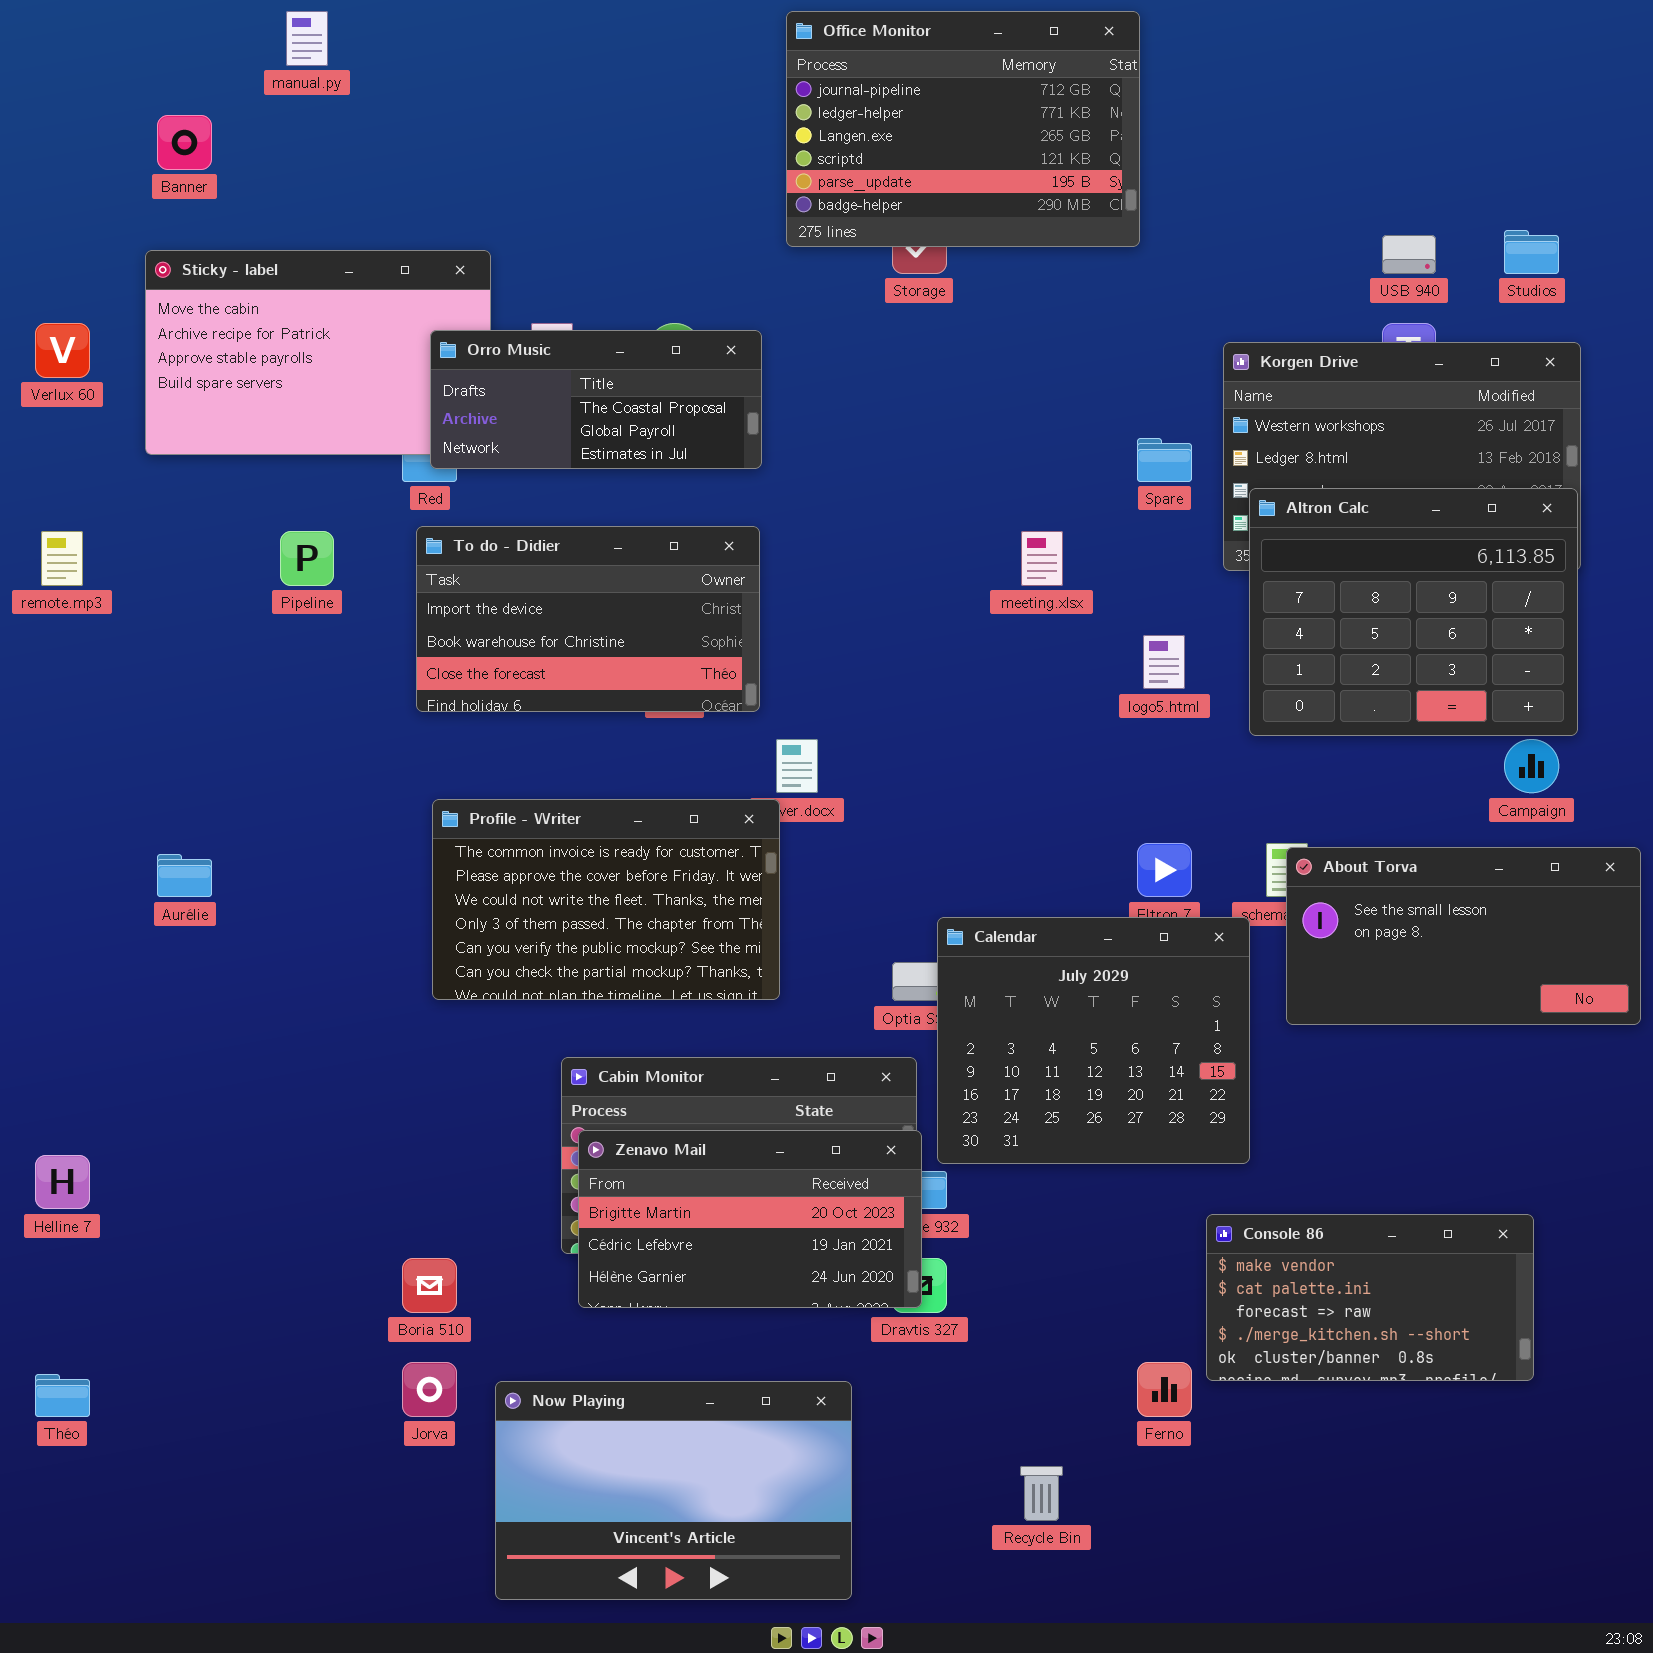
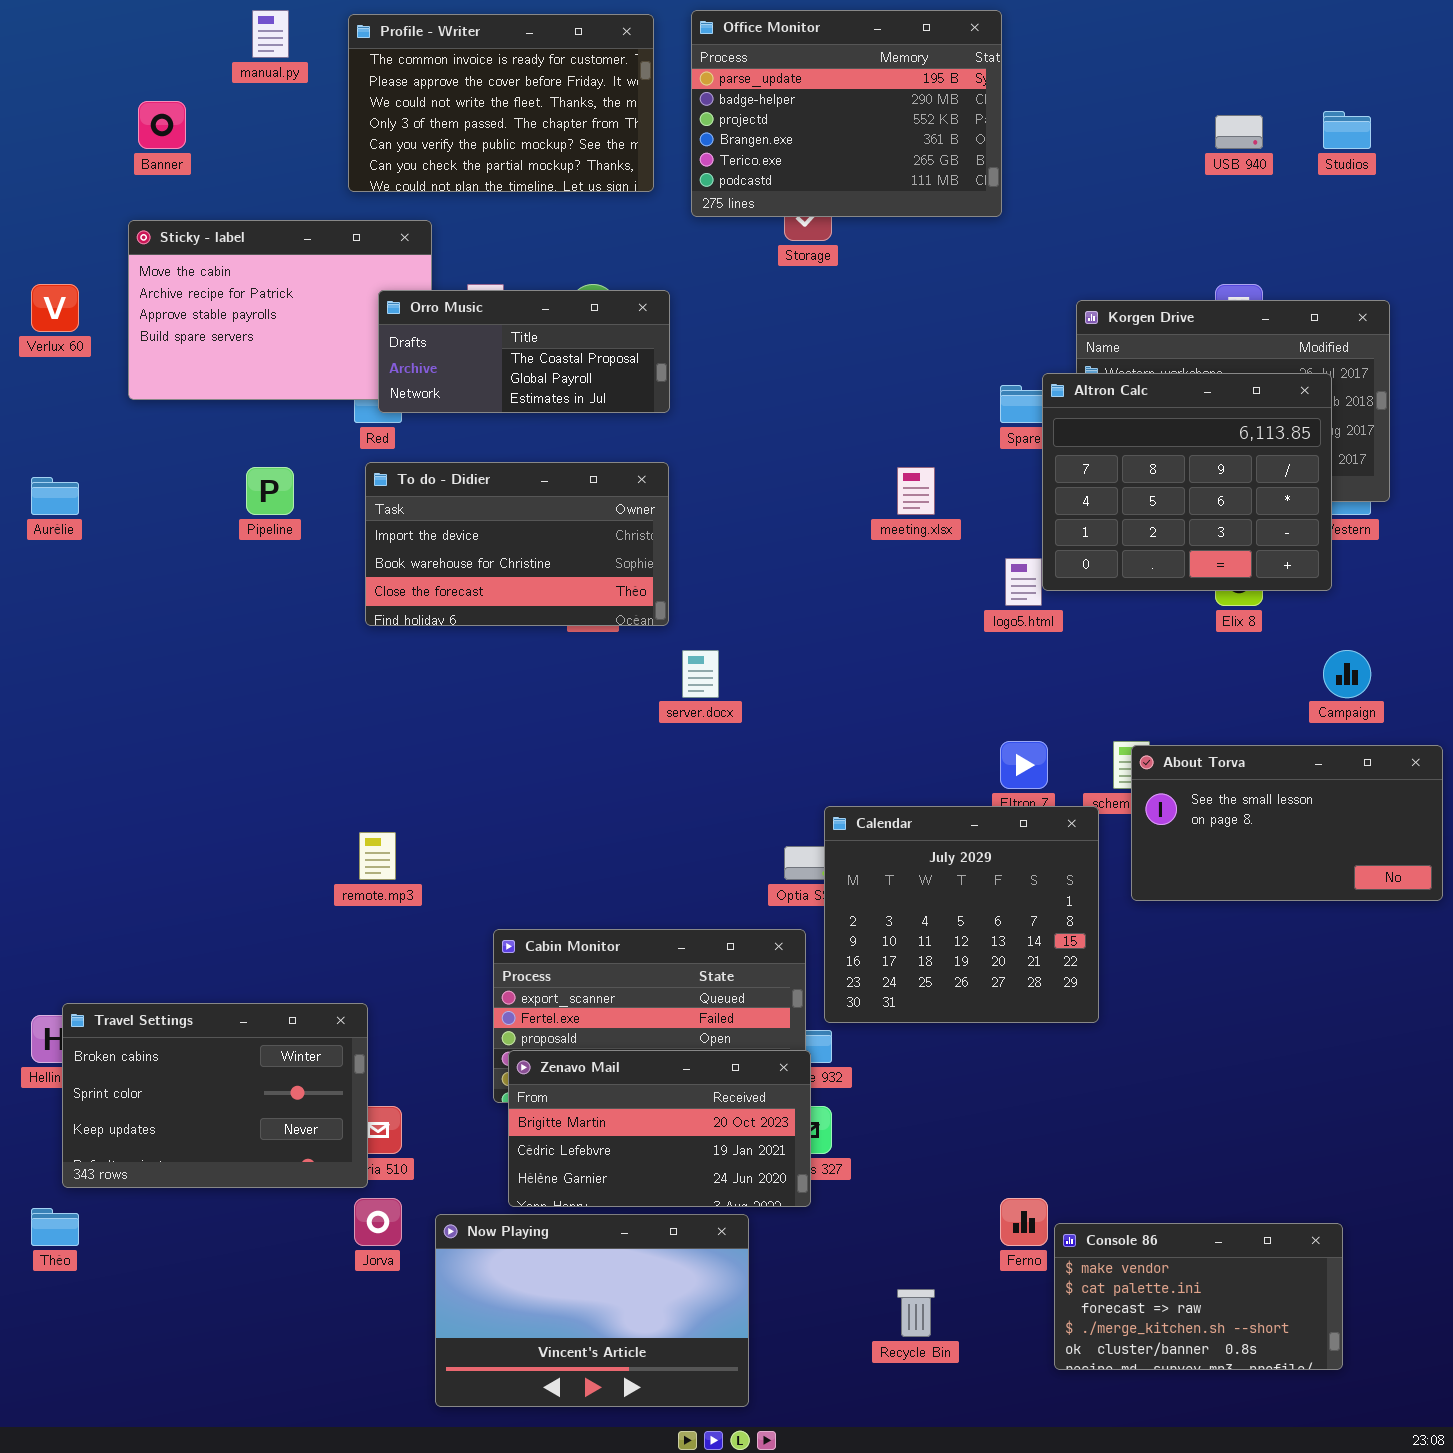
Office Monitor: [786,11,1140,247] -> [691,10,1002,217], scrolled down 4 rows
Studios: [1504,230,1559,274] -> [1323,111,1371,149], moved
USB 940: [1382,235,1436,274] -> [1215,115,1263,149], moved
Altron Calc: [1249,488,1578,736] -> [1042,373,1332,591], moved
remote.mp3: [41,531,83,586] -> [359,832,396,880], moved
Profile - Writer: [432,799,780,1000] -> [348,14,654,192], moved
Aurélie: [157,854,212,897] -> [31,477,79,515], moved
Zenavo Mail: [578,1130,922,1308] -> [508,1050,811,1207], moved
Travel Settings: none -> [62,1003,368,1188], opened
Console 86: [1206,1214,1534,1381] -> [1054,1223,1343,1370], moved

